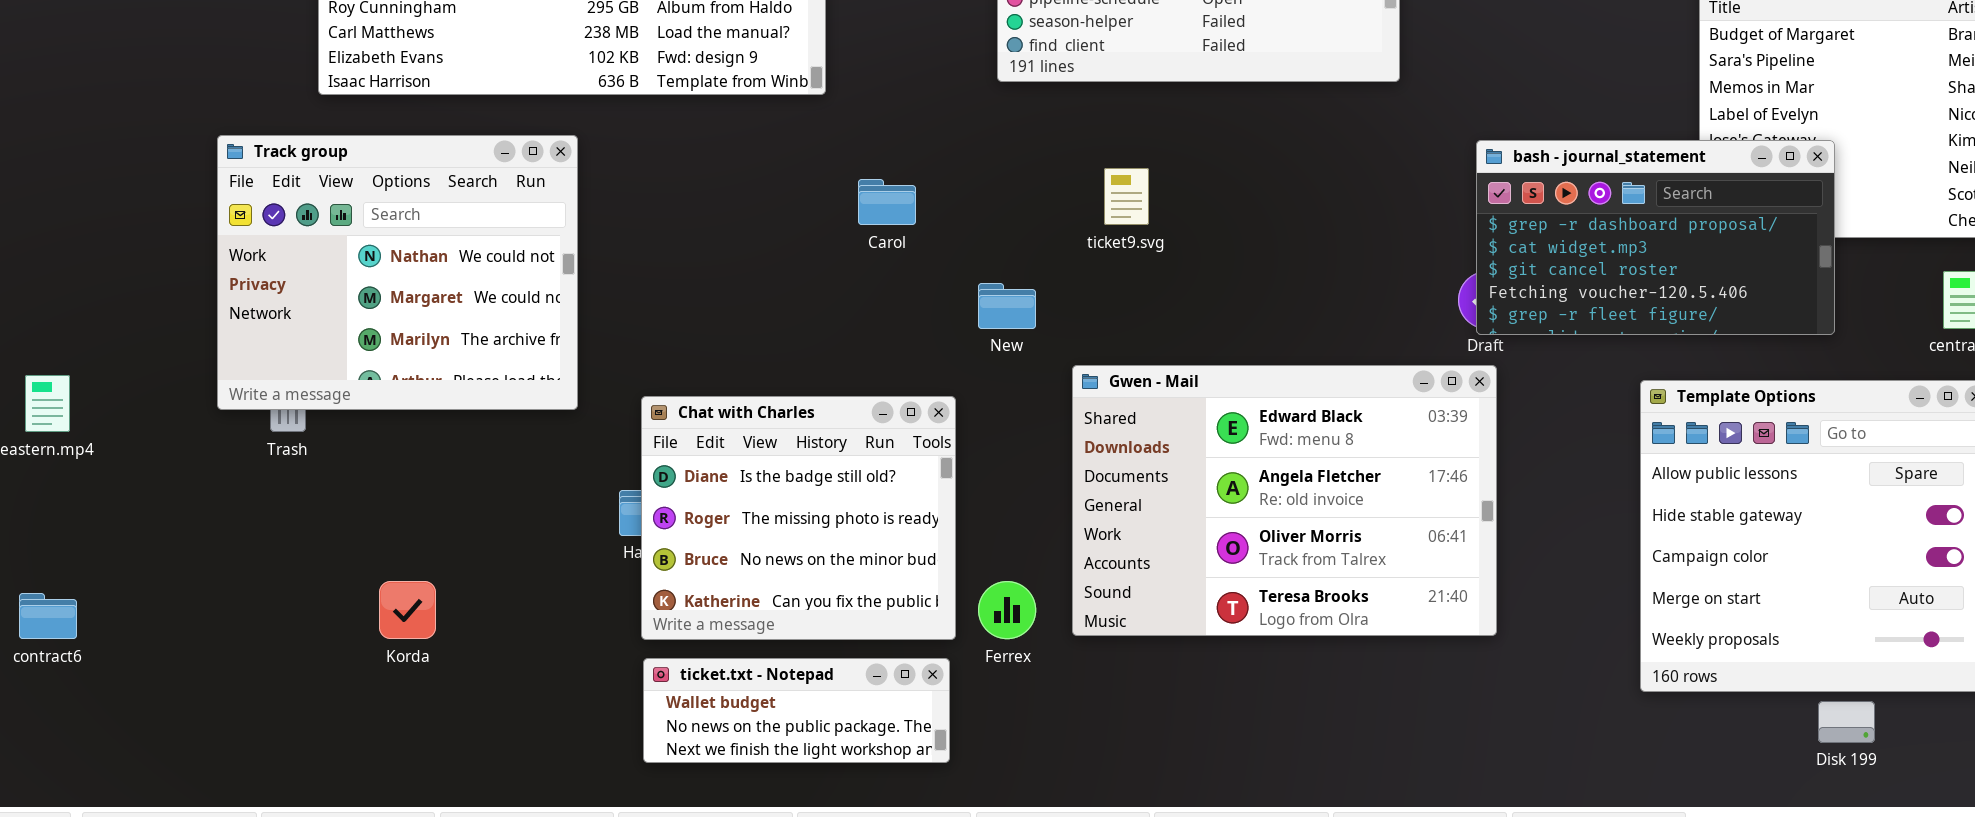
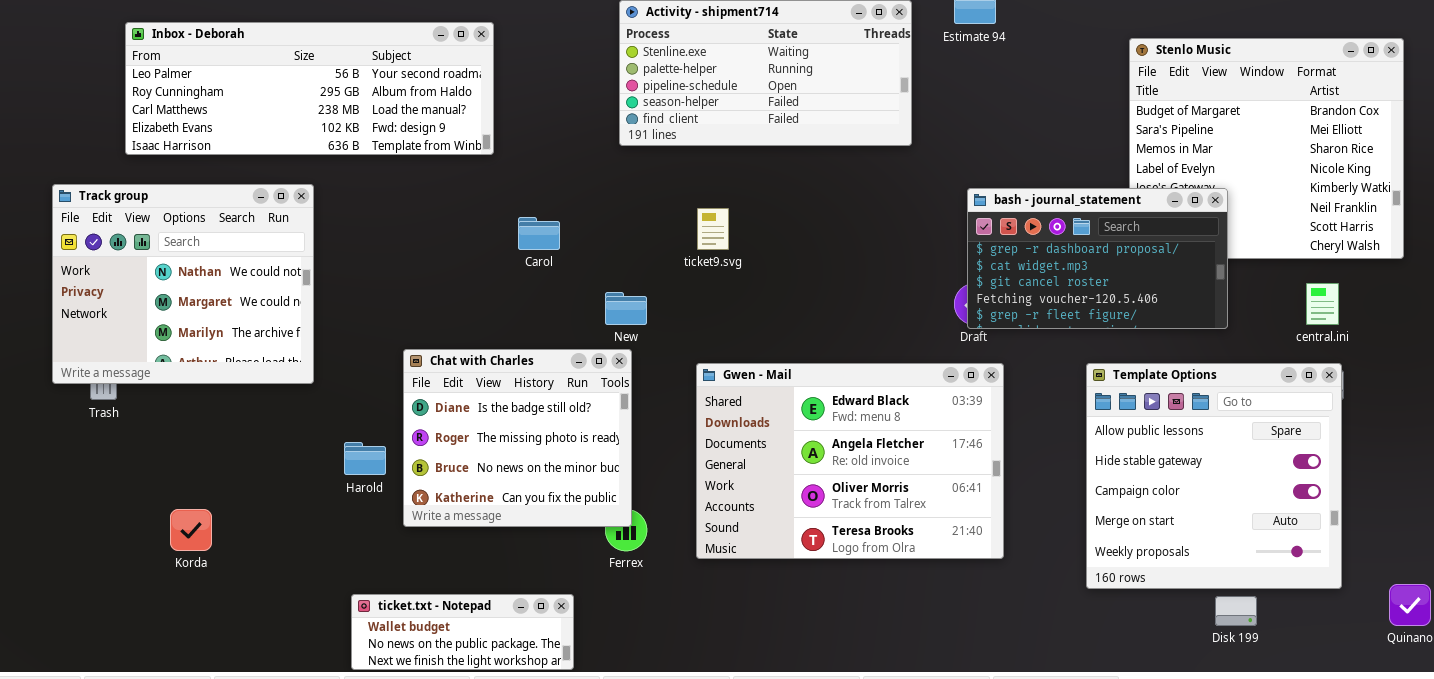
Gwen - Mail: [1072,365,1497,636] -> [696,363,1004,559], moved
Chat with Charles: [641,396,956,640] -> [403,349,632,527], moved
ticket.txt - Notepad: [643,658,950,763] -> [351,594,574,670], moved

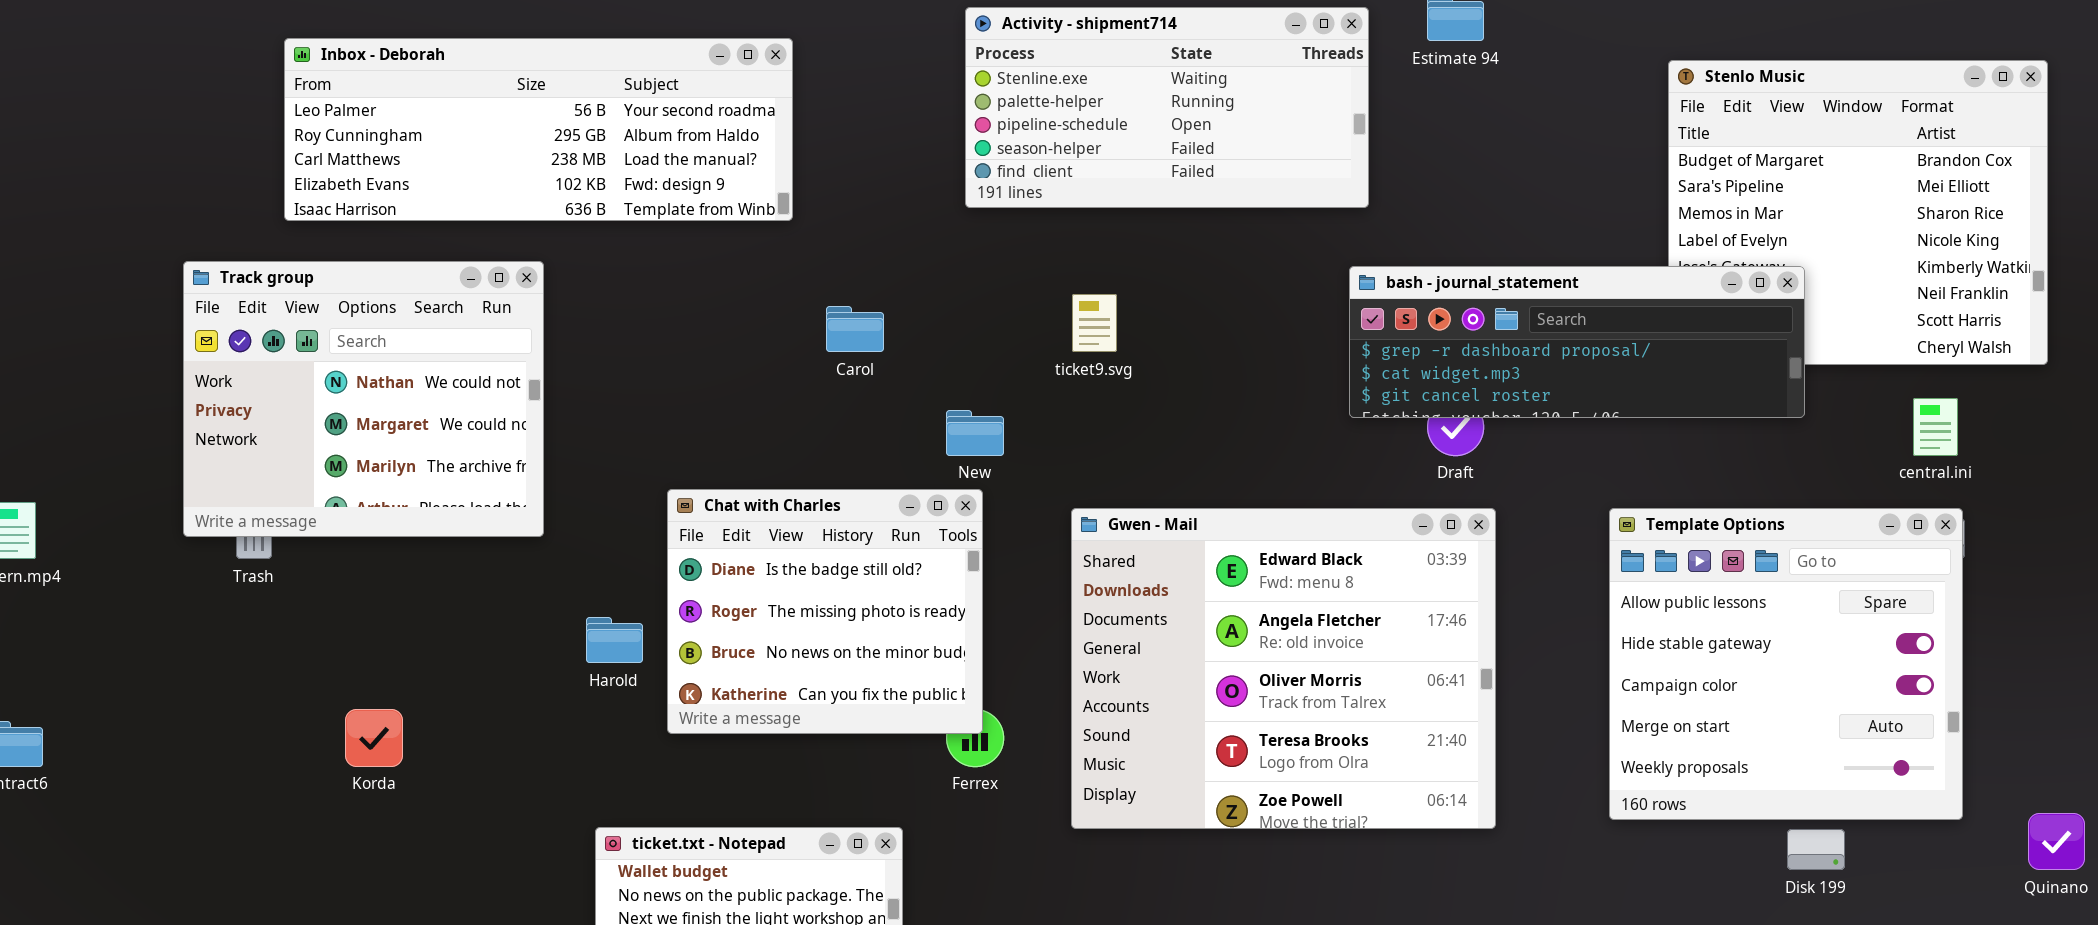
bash - journal_statement: [967,188,1228,329] -> [1349,266,1805,418], resized
Gwen - Mail: [696,363,1004,559] -> [1071,508,1496,829], resized

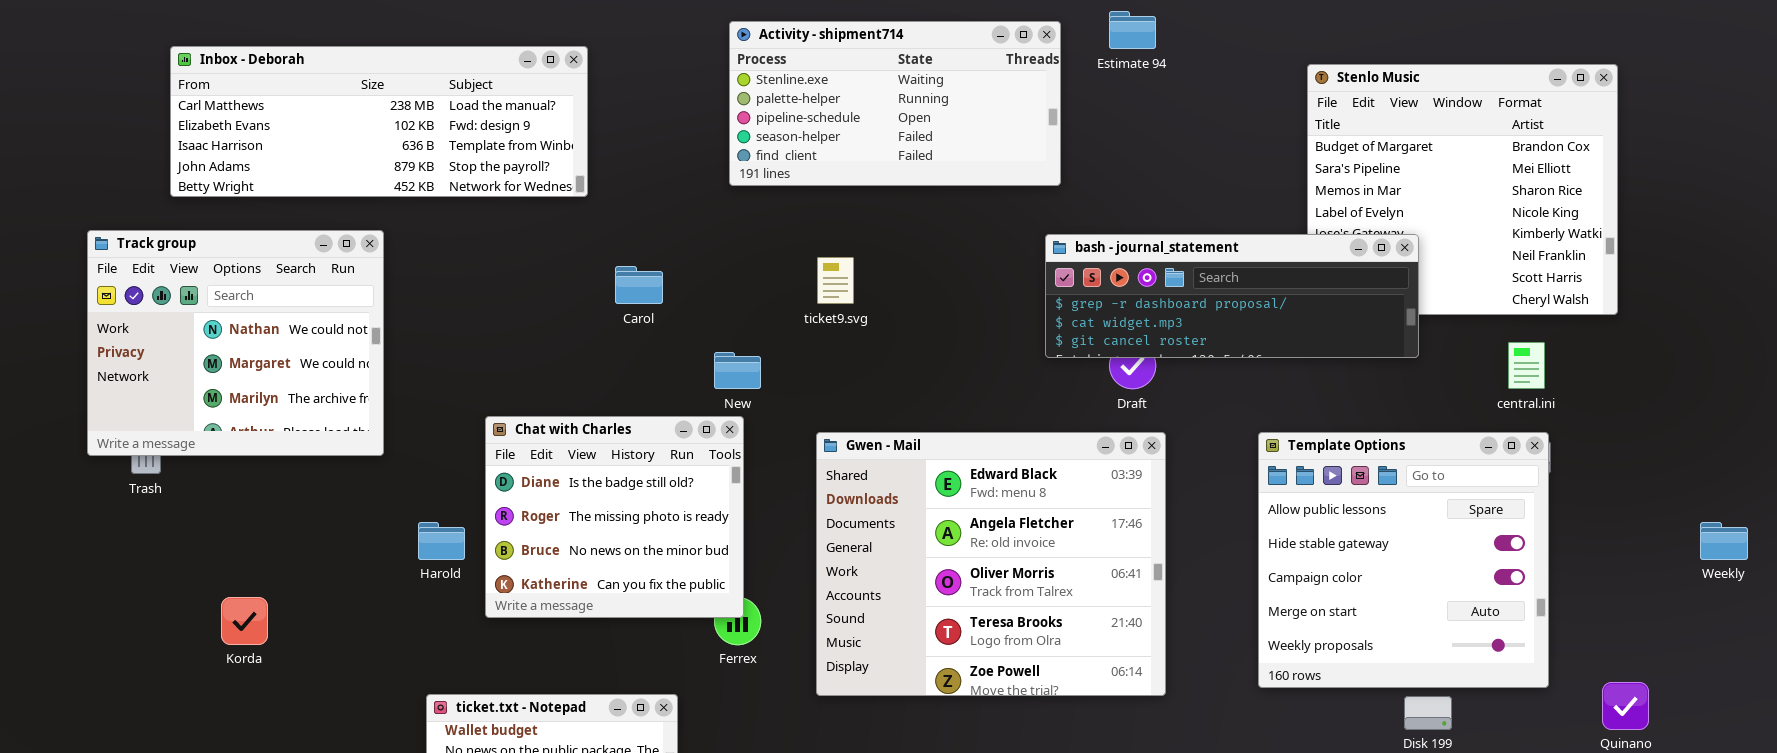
Inbox - Deborah: [284,38,793,221] -> [170,46,588,197], scrolled down 2 rows

